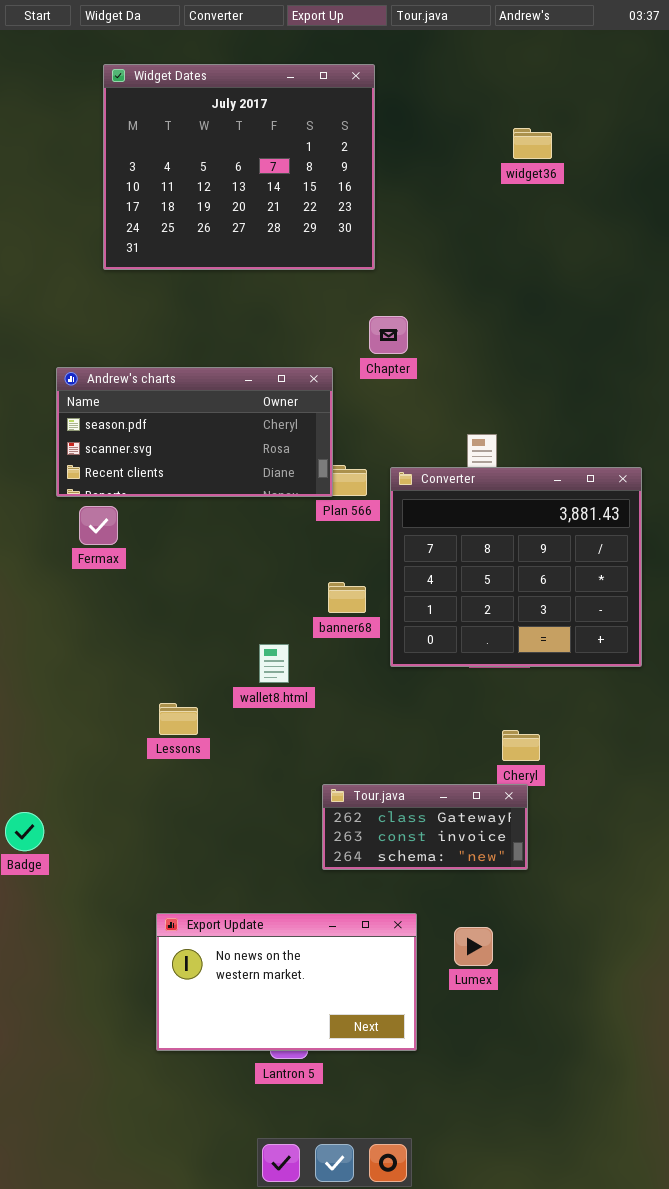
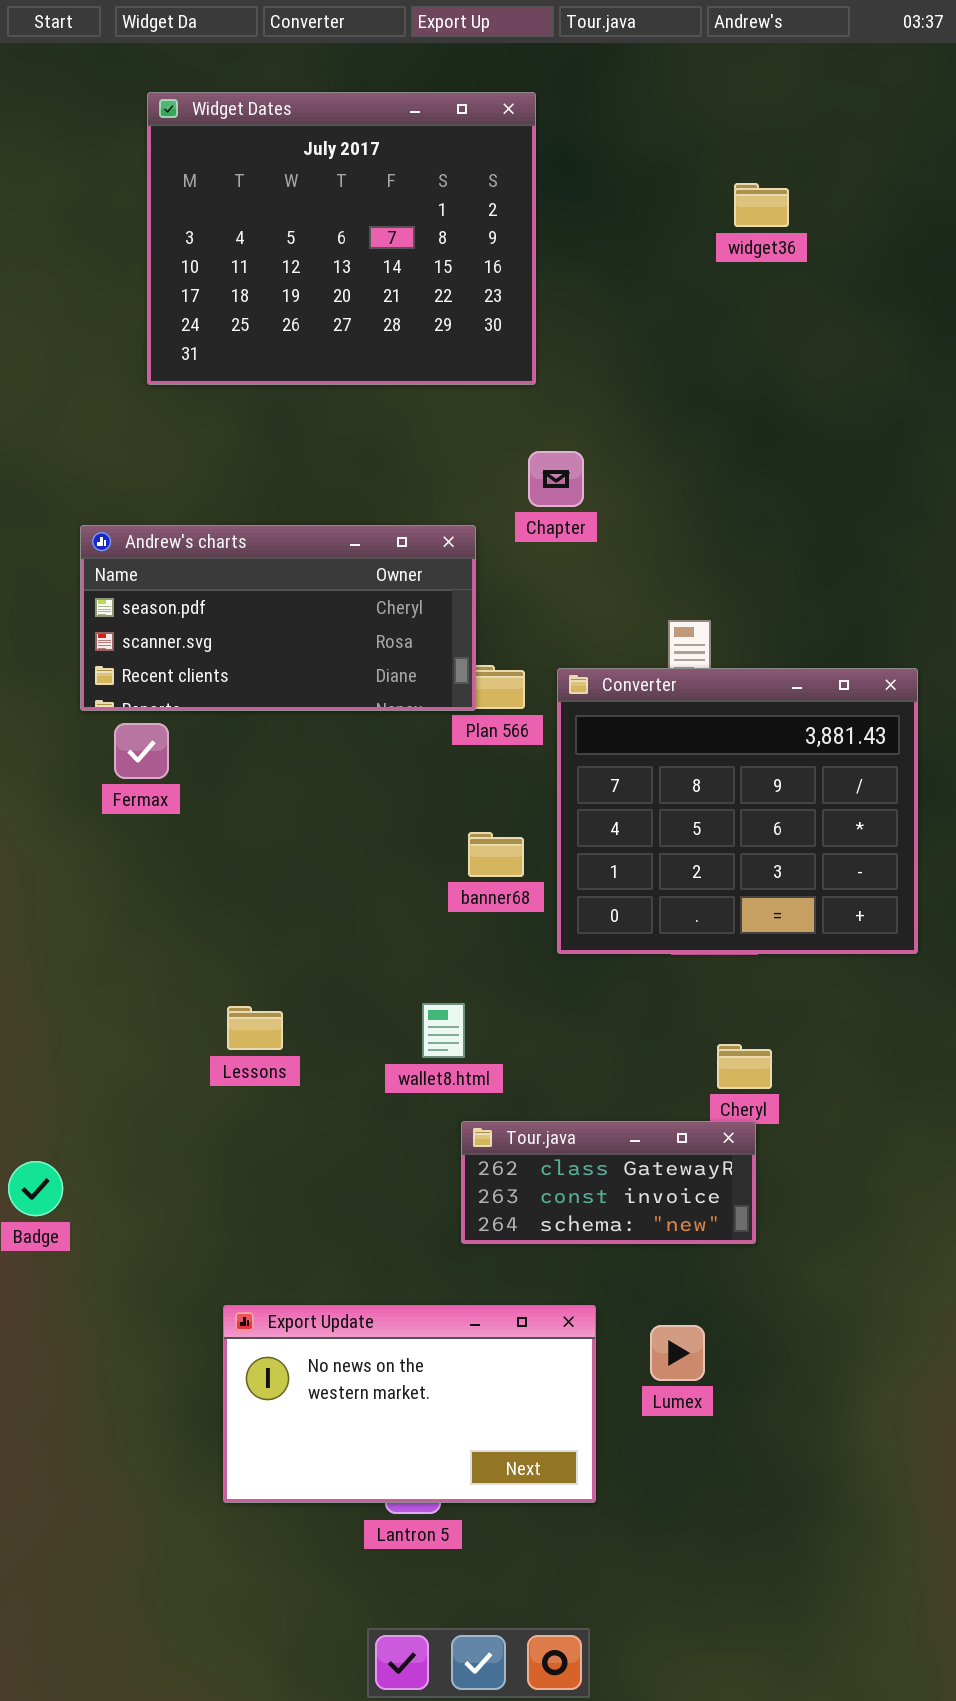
wallet8.html: [259,644,289,683] -> [422,1003,465,1058], moved

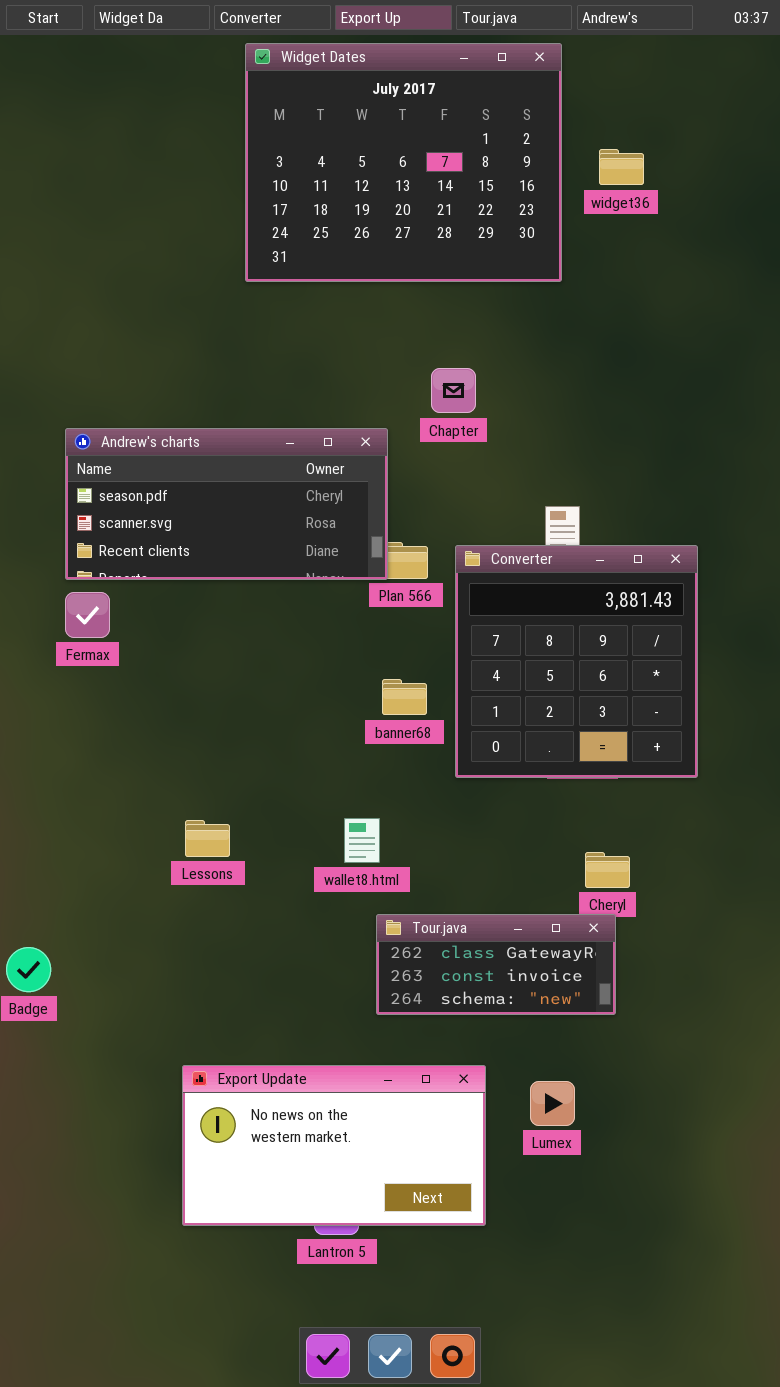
Widget Dates: [147,92,536,385] -> [245,43,562,282], moved
Converter: [557,668,918,954] -> [455,545,698,778], resized
Fermax: [114,723,169,779] -> [65,592,110,638], moved

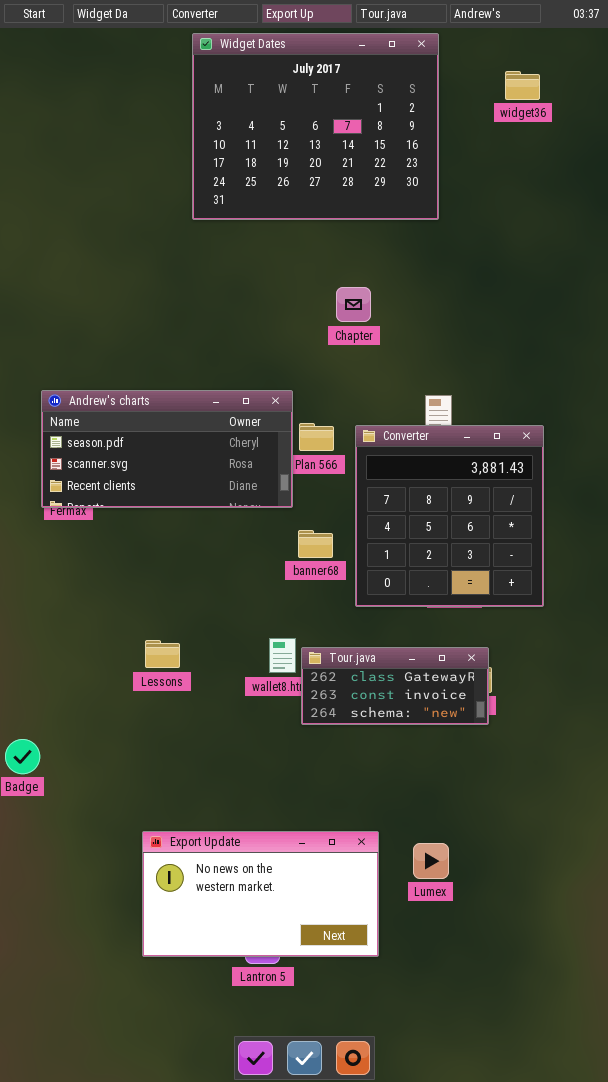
widget36: [599,149,644,185] -> [505,71,540,100], moved
Andrew's charts: [65,428,388,580] -> [41,390,293,508], moved
Tour.java: [376,914,616,1015] -> [301,647,489,725], moved

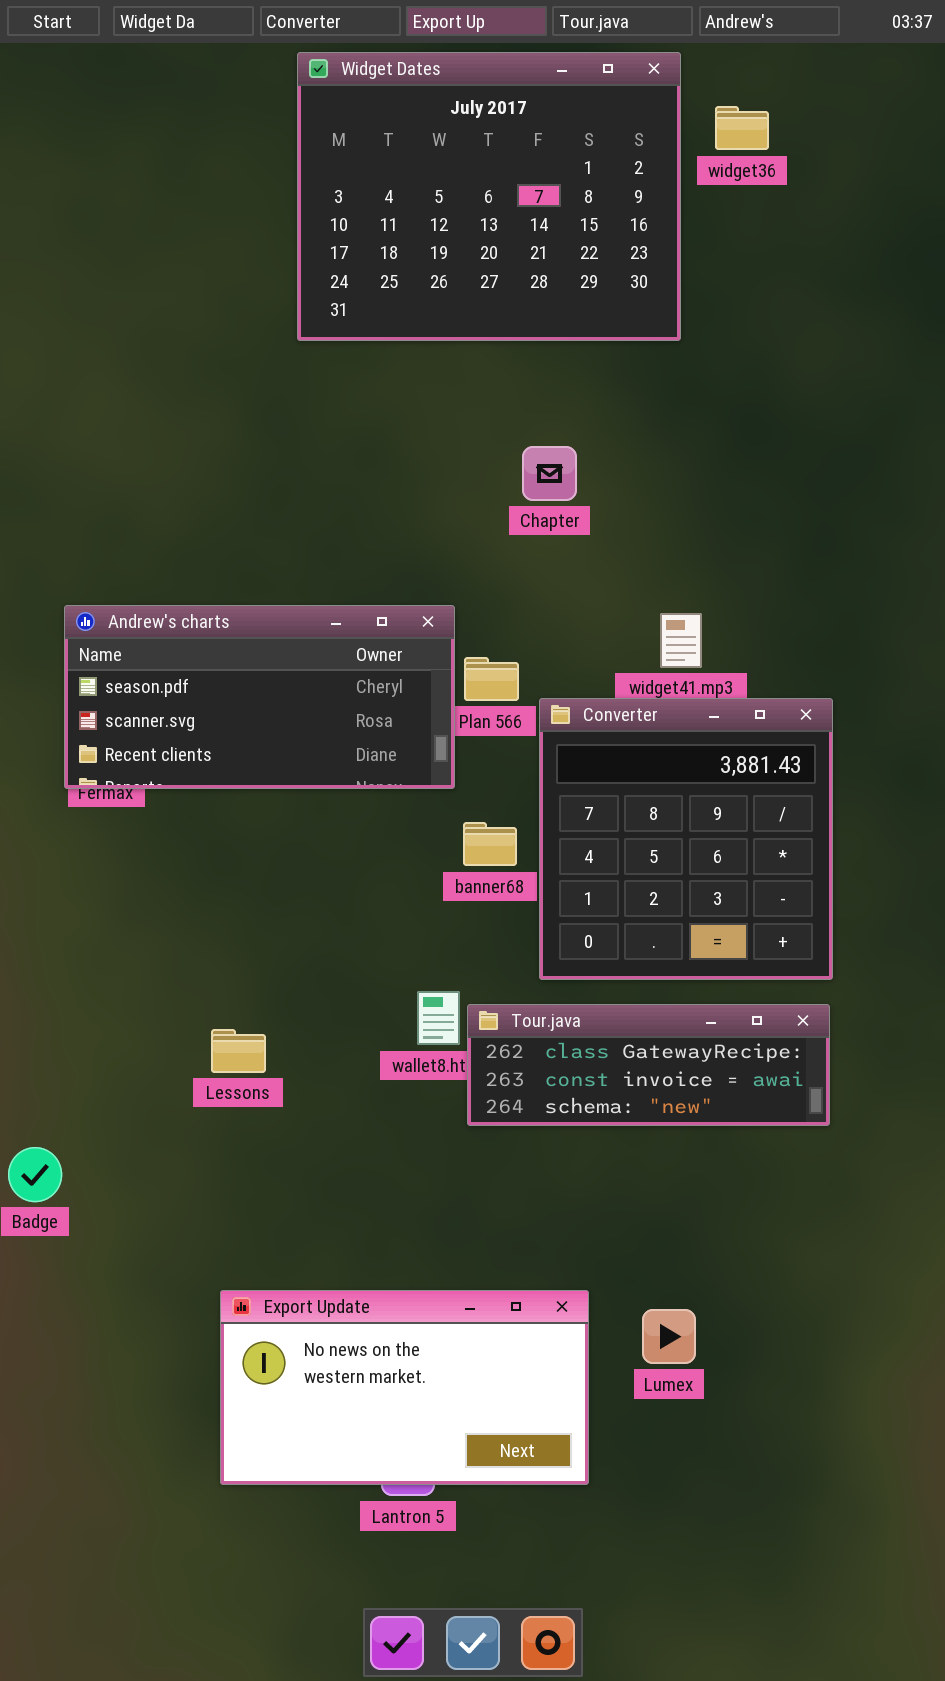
widget36: [505,71,540,100] -> [715,106,769,150], moved
Converter: [355,425,544,607] -> [539,698,833,980], moved
Lessons: [145,640,180,668] -> [211,1029,266,1073], moved
Tour.java: [301,647,489,725] -> [467,1004,830,1126], resized

